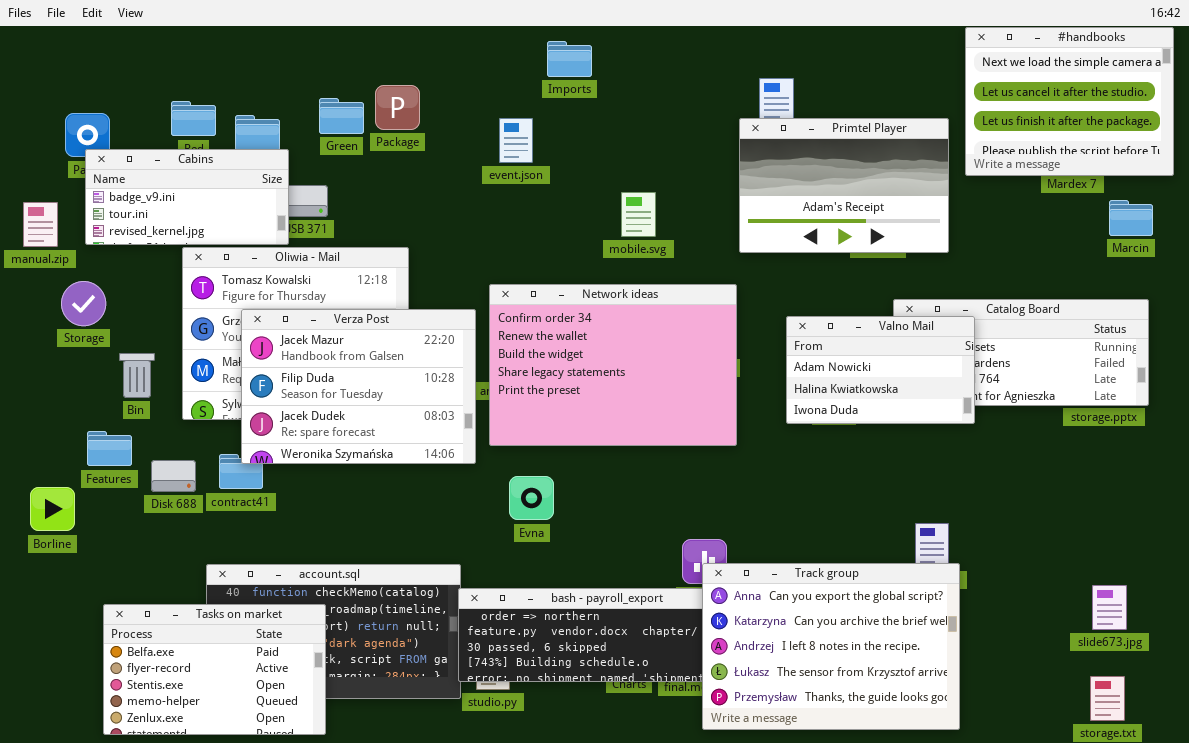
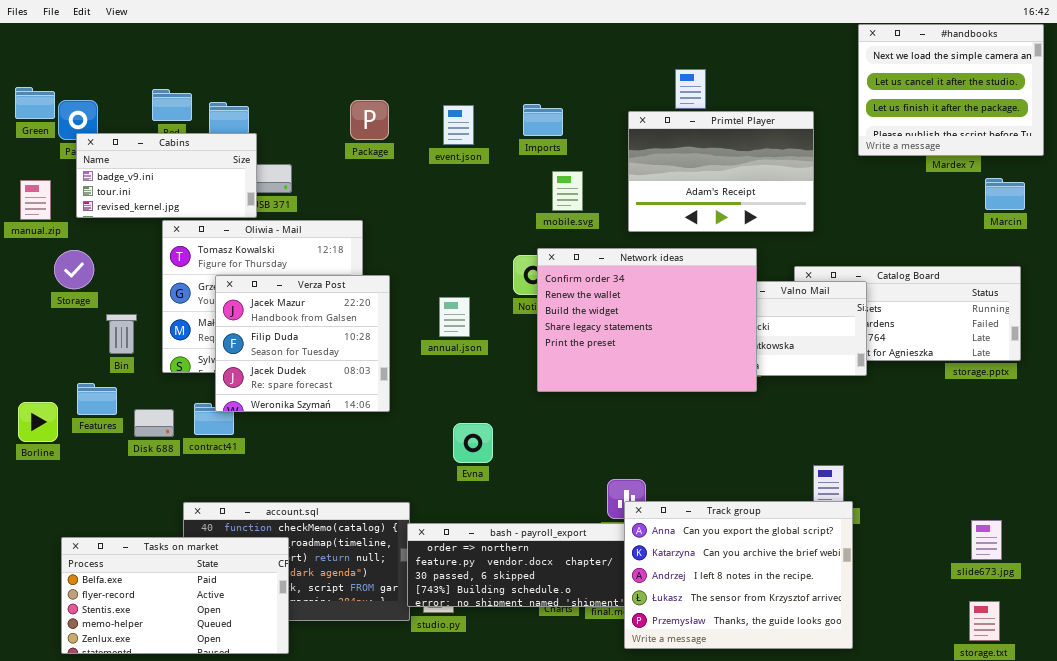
Imports: [547,41,592,77] -> [523,104,563,136], moved
Package: [375,85,420,130] -> [350,100,389,140], moved
Green: [319,98,364,134] -> [15,87,55,119], moved
Primtel Player: [739,118,949,253] -> [628,111,814,232], moved
Network ideas: [489,284,737,446] -> [537,248,757,392], moved
Verza Post: [241,309,476,464] -> [215,275,390,412], resized
Borline: [30,487,75,531] -> [18,402,58,442], moved
Tasks on market: [103,604,326,735] -> [61,537,289,654], resized

